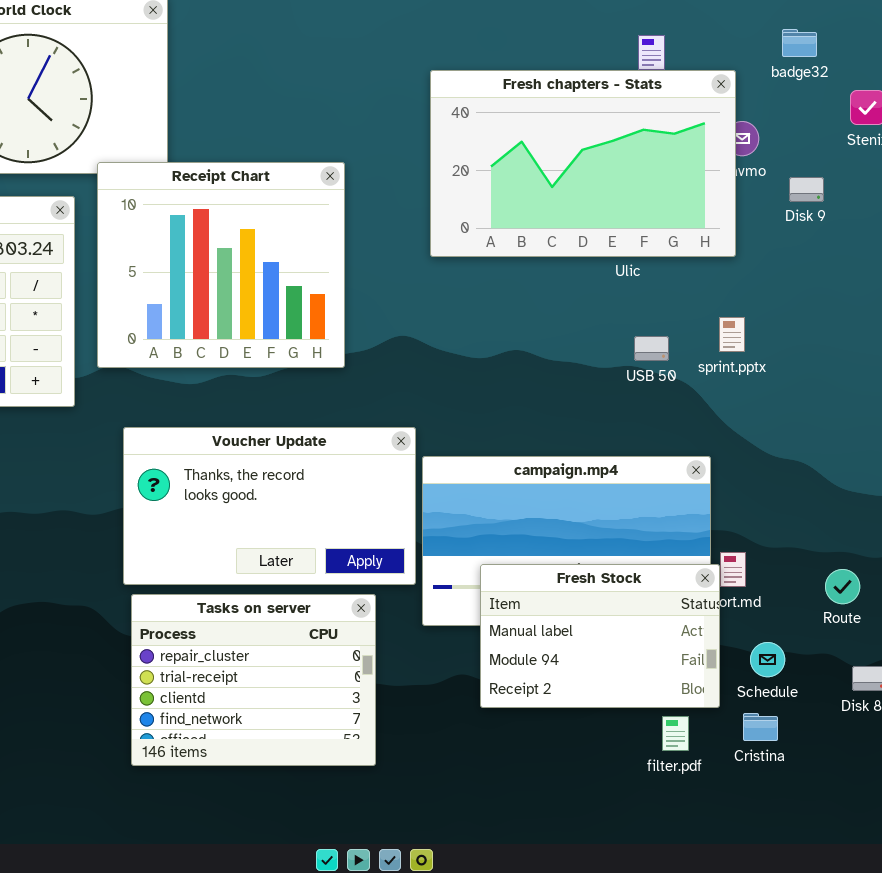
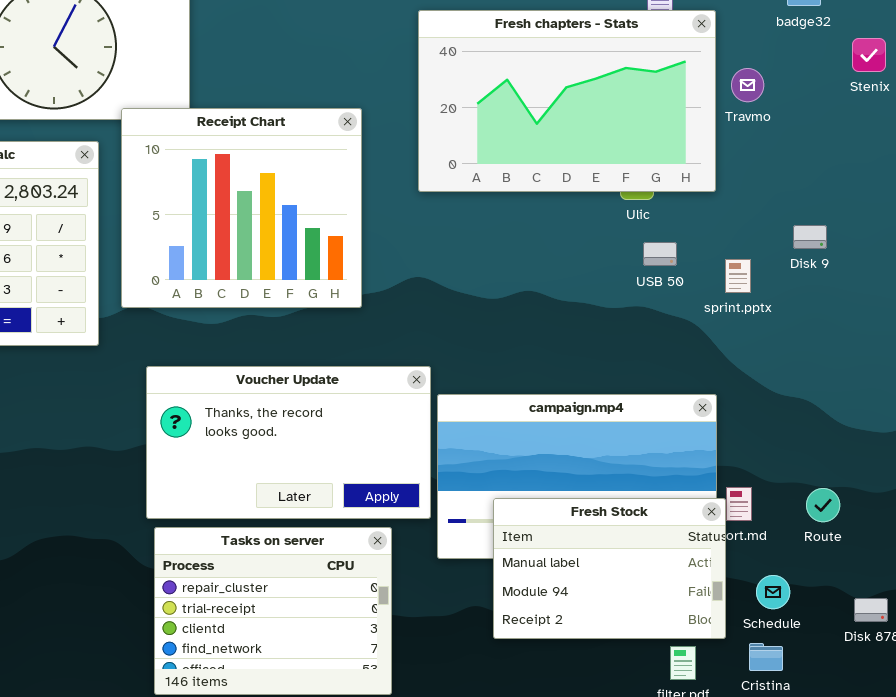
Fresh chapters - Stats: [430,70,736,257] -> [418,10,716,192], moved
Disk 9: [789,177,824,202] -> [793,225,827,249], moved
USB 50: [634,336,669,361] -> [643,242,677,266], moved
Route: [825,569,860,604] -> [806,488,840,522], moved

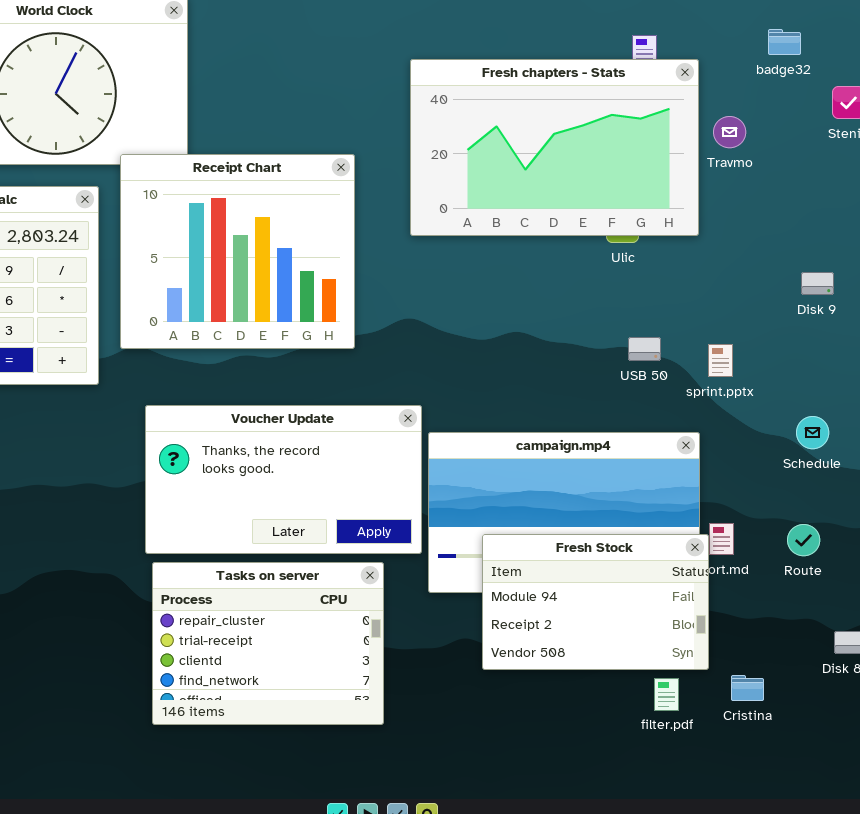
Disk 9: [793,225,827,249] -> [801,272,834,295], moved
USB 50: [643,242,677,266] -> [628,337,661,361], moved
sprint.pptx: [725,259,751,293] -> [708,344,733,377], moved
Fresh Stock: [493,498,726,639] -> [482,534,709,670], scrolled down 1 row
Schedule: [756,575,790,609] -> [796,416,829,449], moved

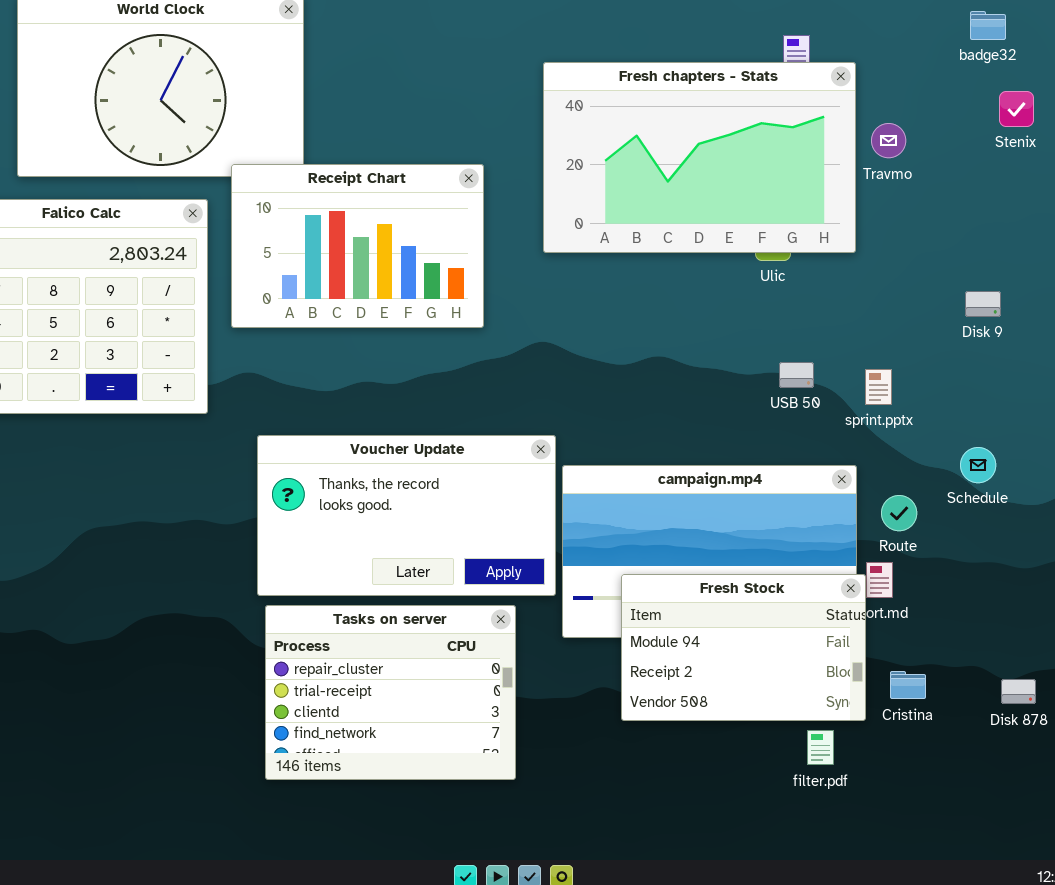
badge32: [768,29,801,55] -> [970,11,1006,40], moved
Receipt Chart: [120,154,355,349] -> [231,164,484,328], resized
Route: [787,524,820,556] -> [881,495,917,531], moved
Cristina: [731,675,764,701] -> [890,671,926,699], moved

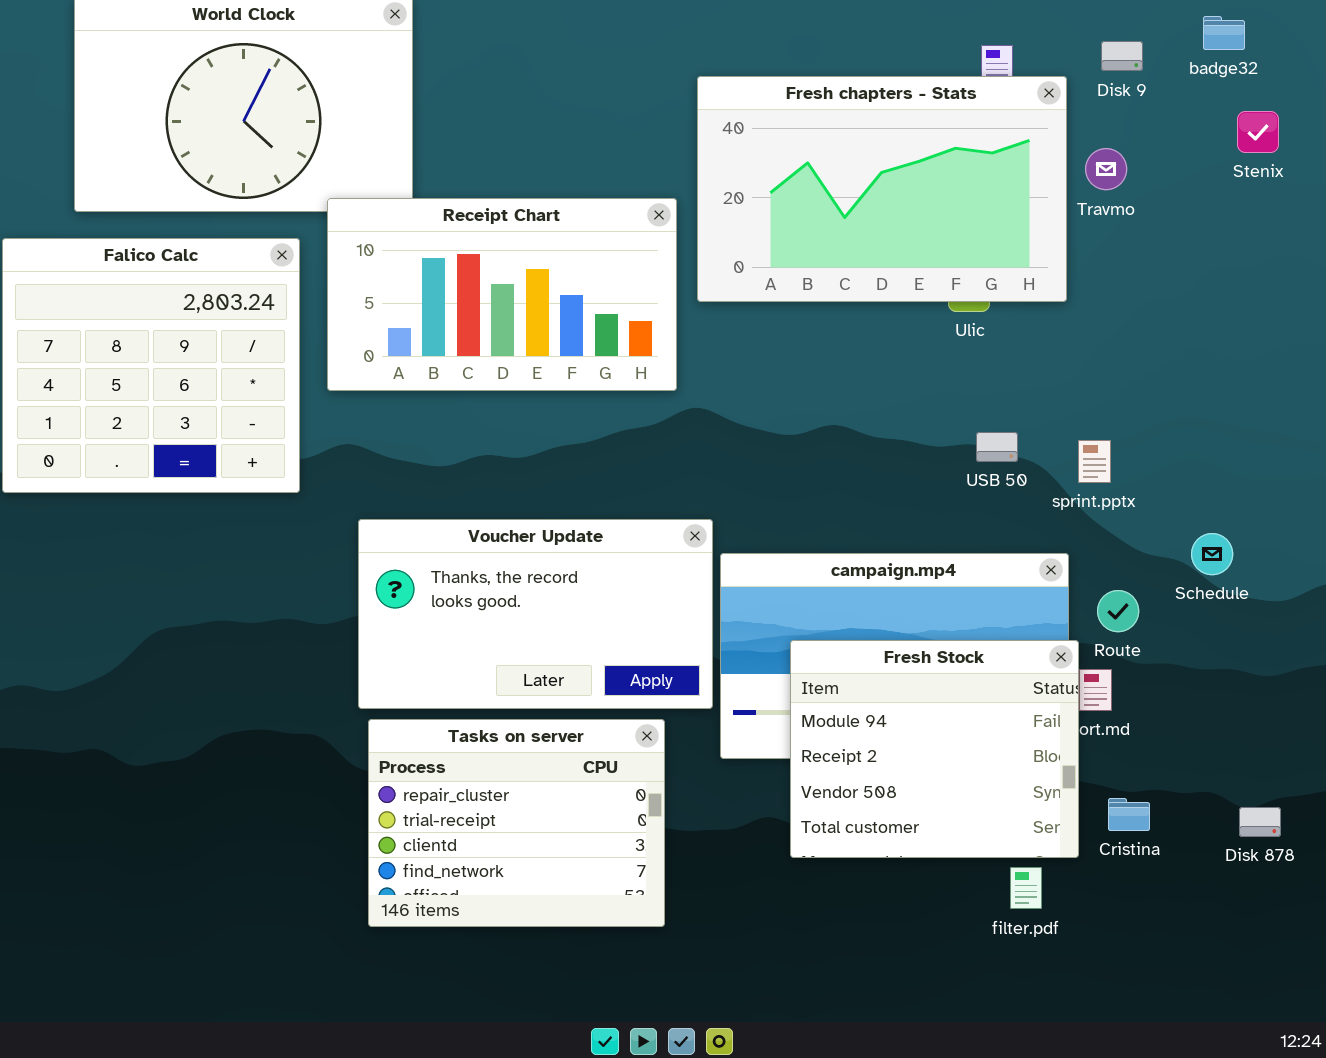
Receipt Chart: [231,164,484,328] -> [327,198,677,391], resized
Disk 9: [965,291,1001,317] -> [1101,41,1143,71], moved
Fresh Stock: [621,574,866,721] -> [790,640,1079,858], resized

